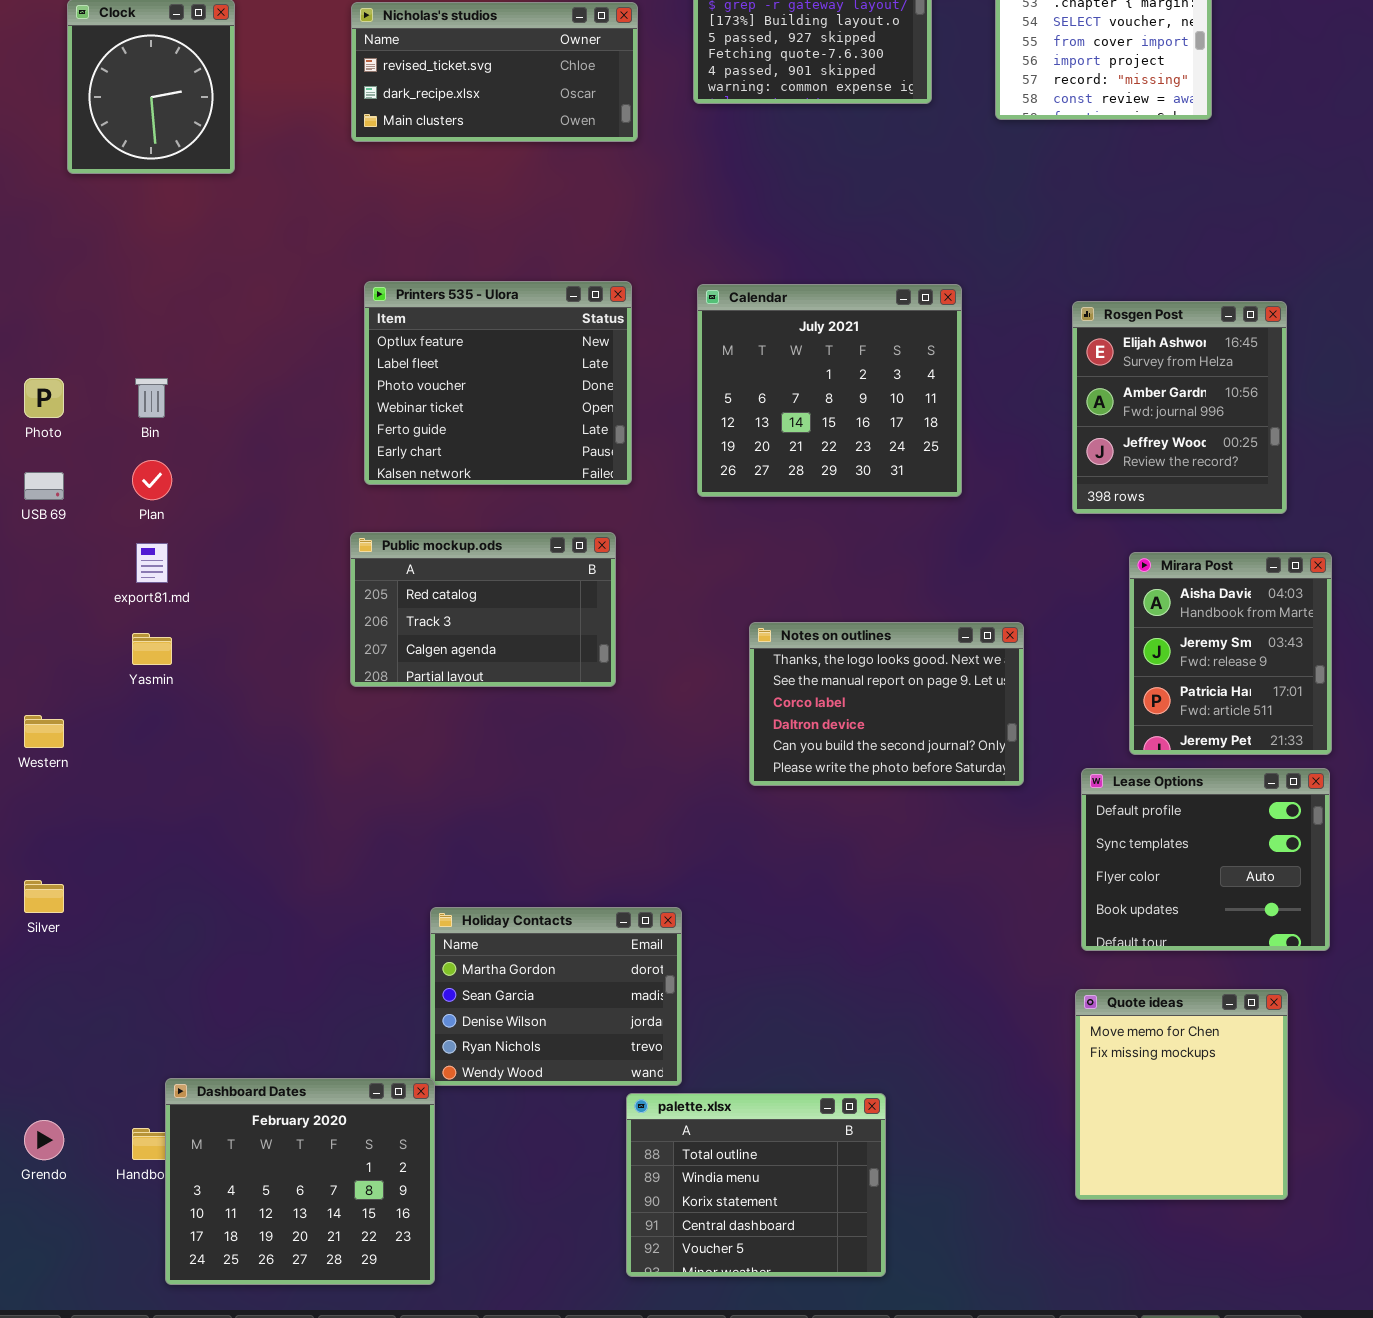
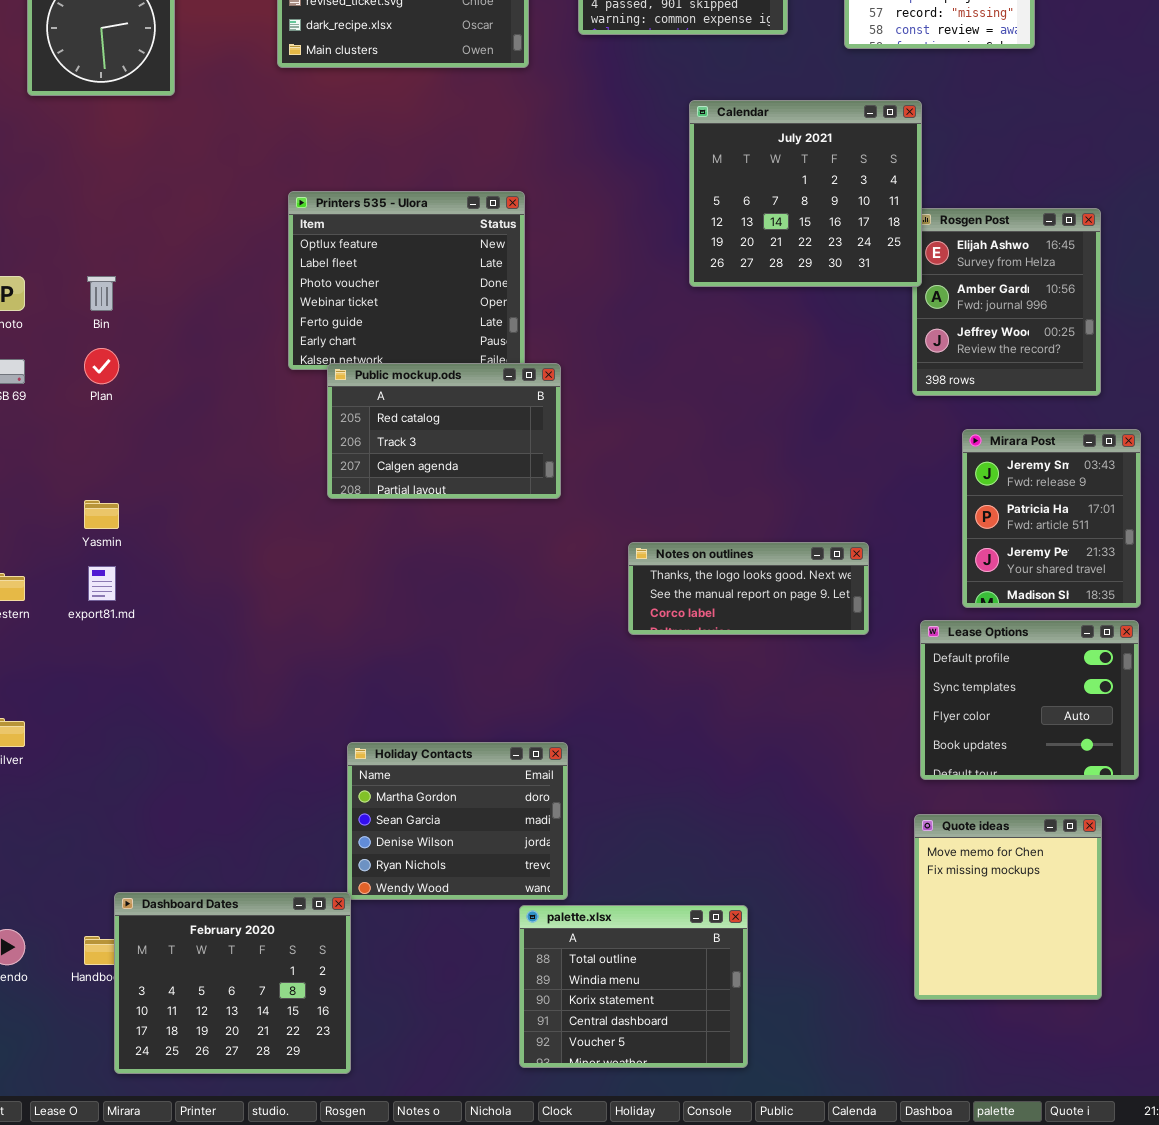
Calendar: [697,284,962,497] -> [689,100,922,287], moved
Public mockup.ods: [350,532,616,687] -> [327,363,561,499], moved
export81.md: [136,543,168,583] -> [88,566,116,601], moved
Mirara Post: [1129,552,1332,755] -> [962,429,1141,608], scrolled down 1 row
Notes on outlines: [749,622,1024,786] -> [628,542,869,635], resized

